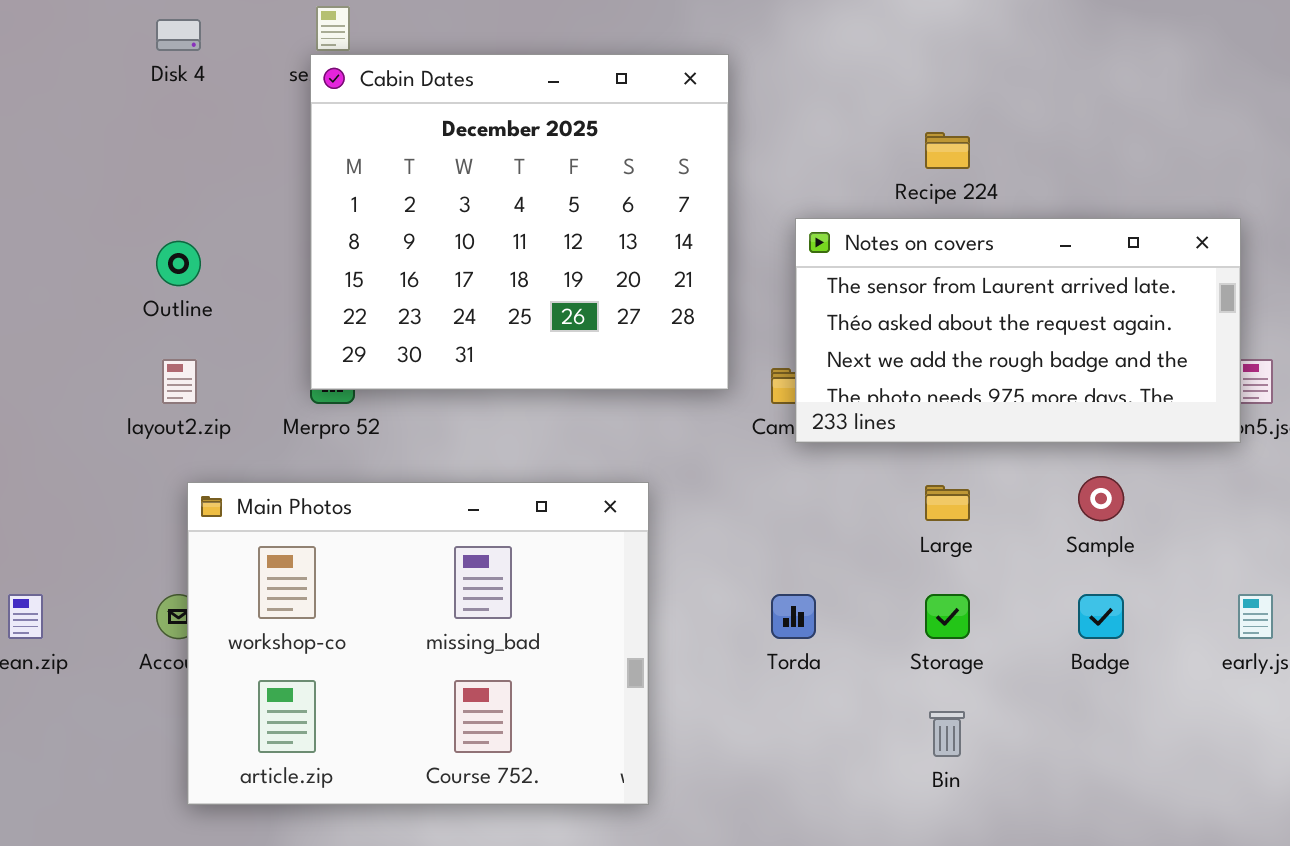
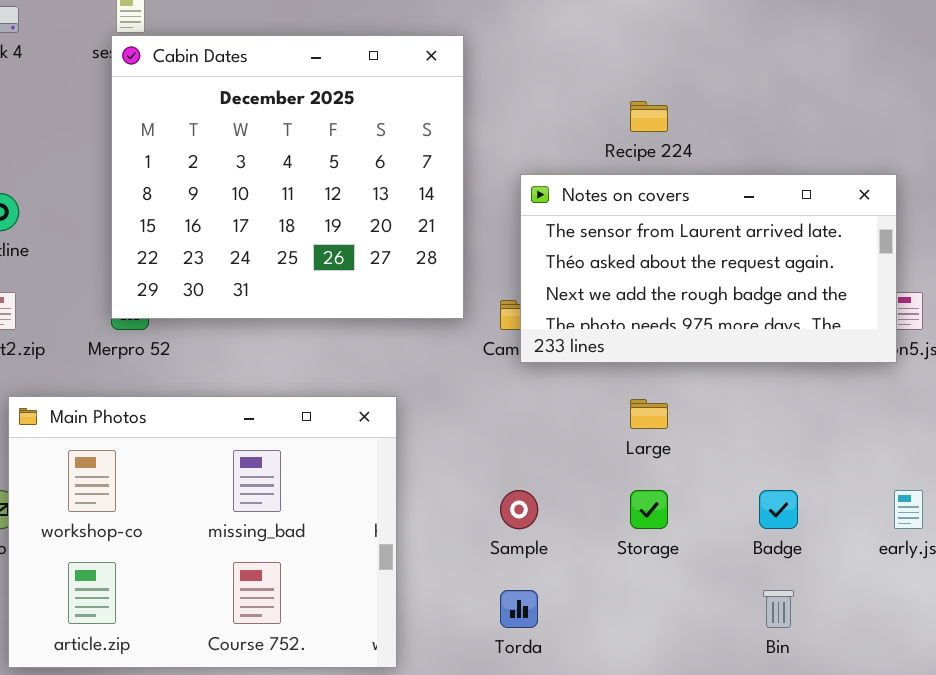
Sample: [1078,476,1124,521] -> [500,490,538,529], moved
Torda: [771,594,816,639] -> [500,590,538,628], moved
Bin: [929,711,965,757] -> [763,590,794,628], moved

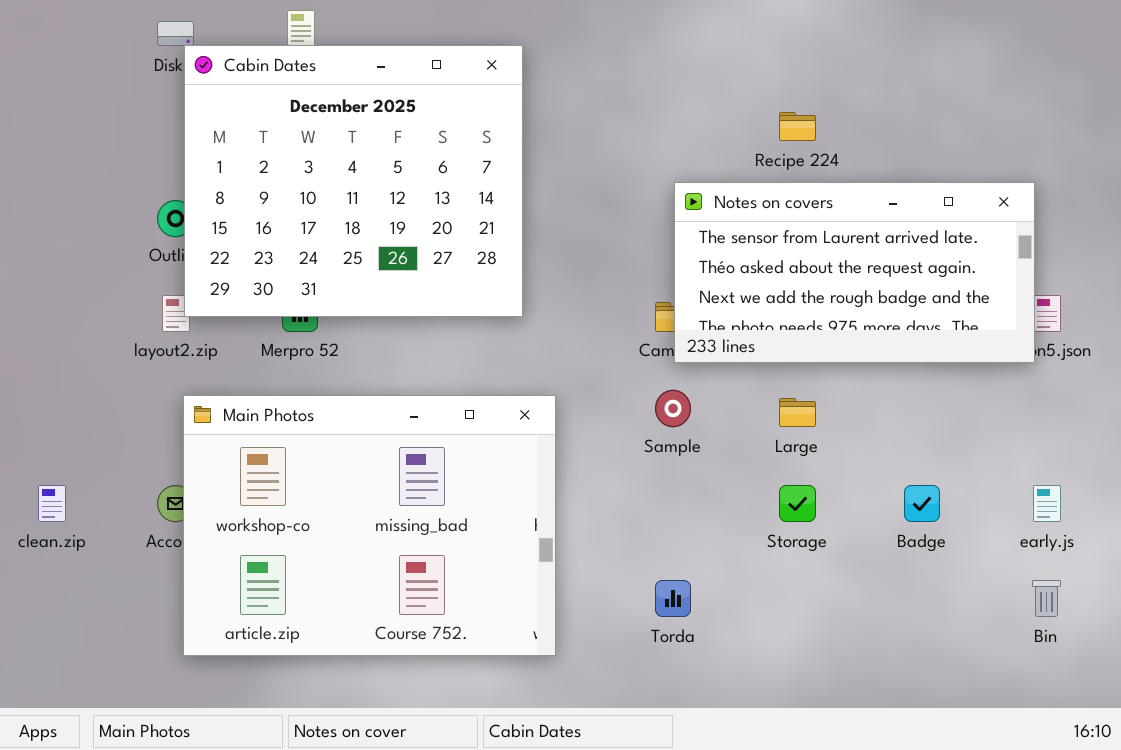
Cabin Dates: [111,35,464,319] -> [184,45,523,317], moved
Sample: [500,490,538,529] -> [655,390,691,427], moved
Bin: [763,590,794,628] -> [1032,580,1061,617], moved

